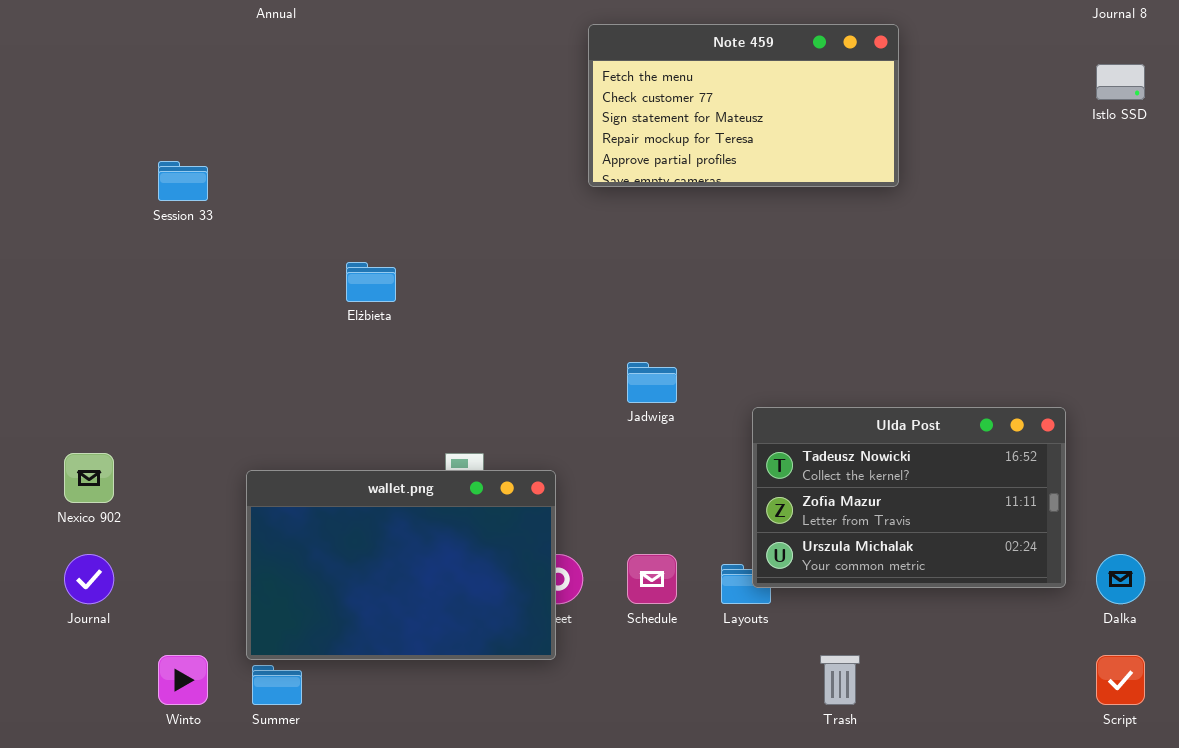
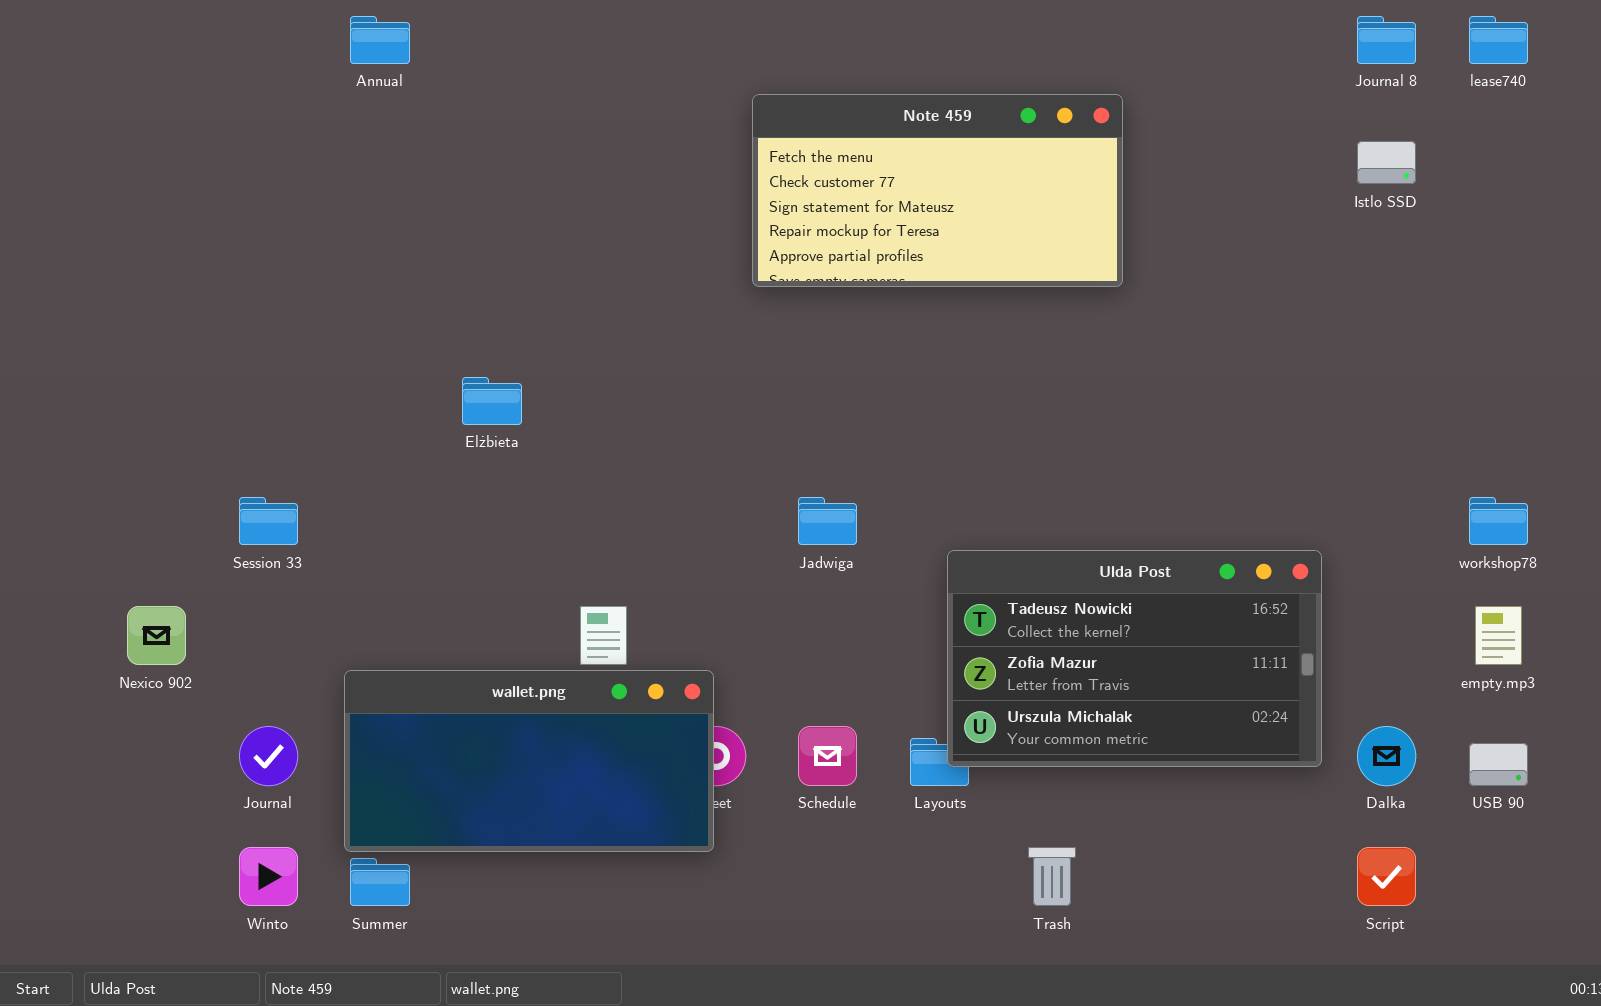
Session 33: [158,161,208,201] -> [239,497,298,545], moved
wallet.png: [246,470,556,660] -> [344,670,714,852], resized
Journal: [64,554,114,604] -> [239,726,298,786], moved

